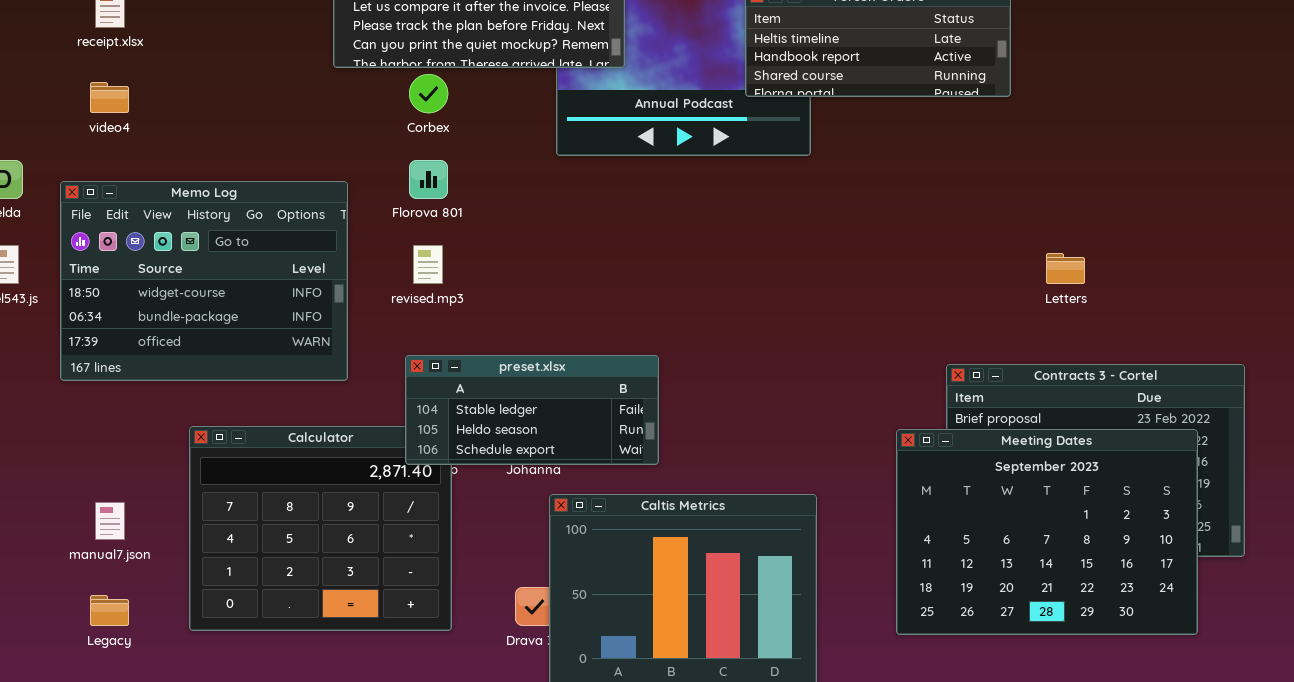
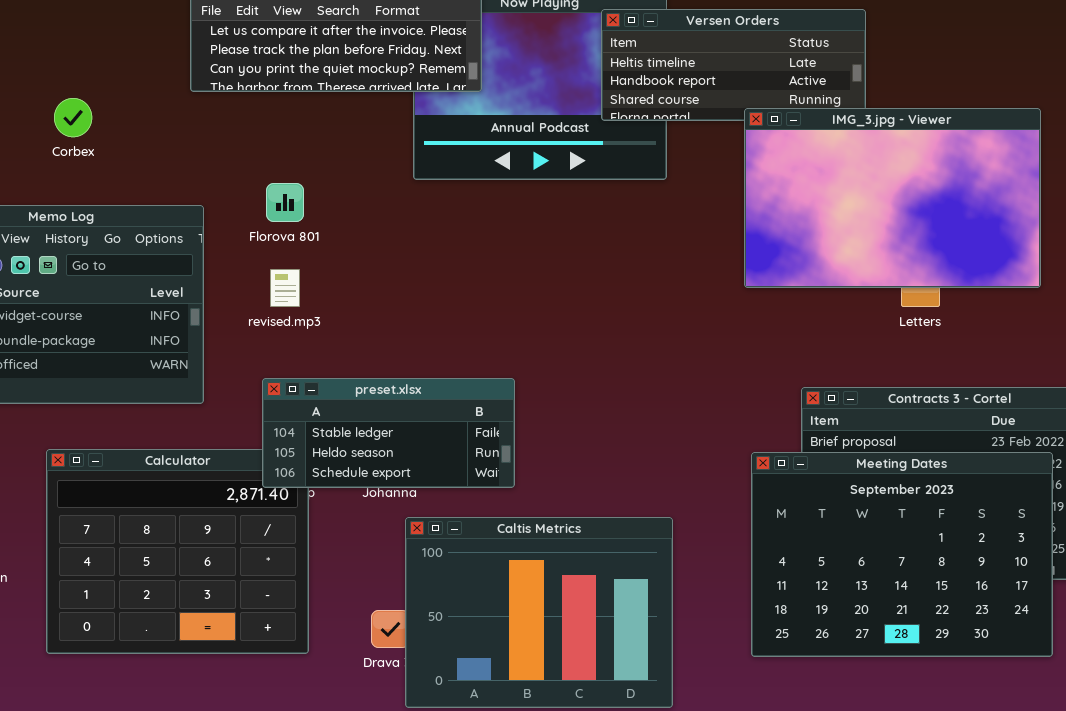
Corbex: [409,74,448,113] -> [54,98,92,137], moved
IMG_3.jpg - Viewer: none -> [744,108,1041,288], opened

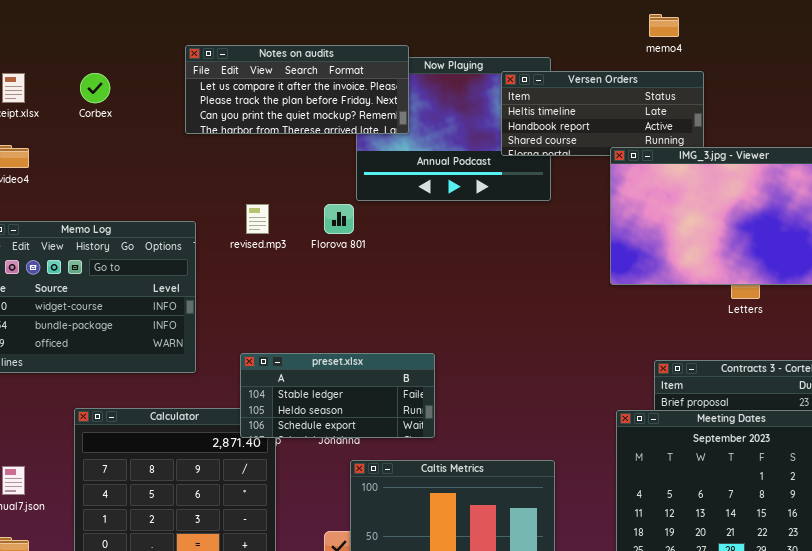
Corbex: [54,98,92,137] -> [80,73,110,103], moved
Florova 801: [266,183,304,222] -> [324,204,354,234], moved
revised.mp3: [270,269,300,307] -> [246,204,269,234], moved

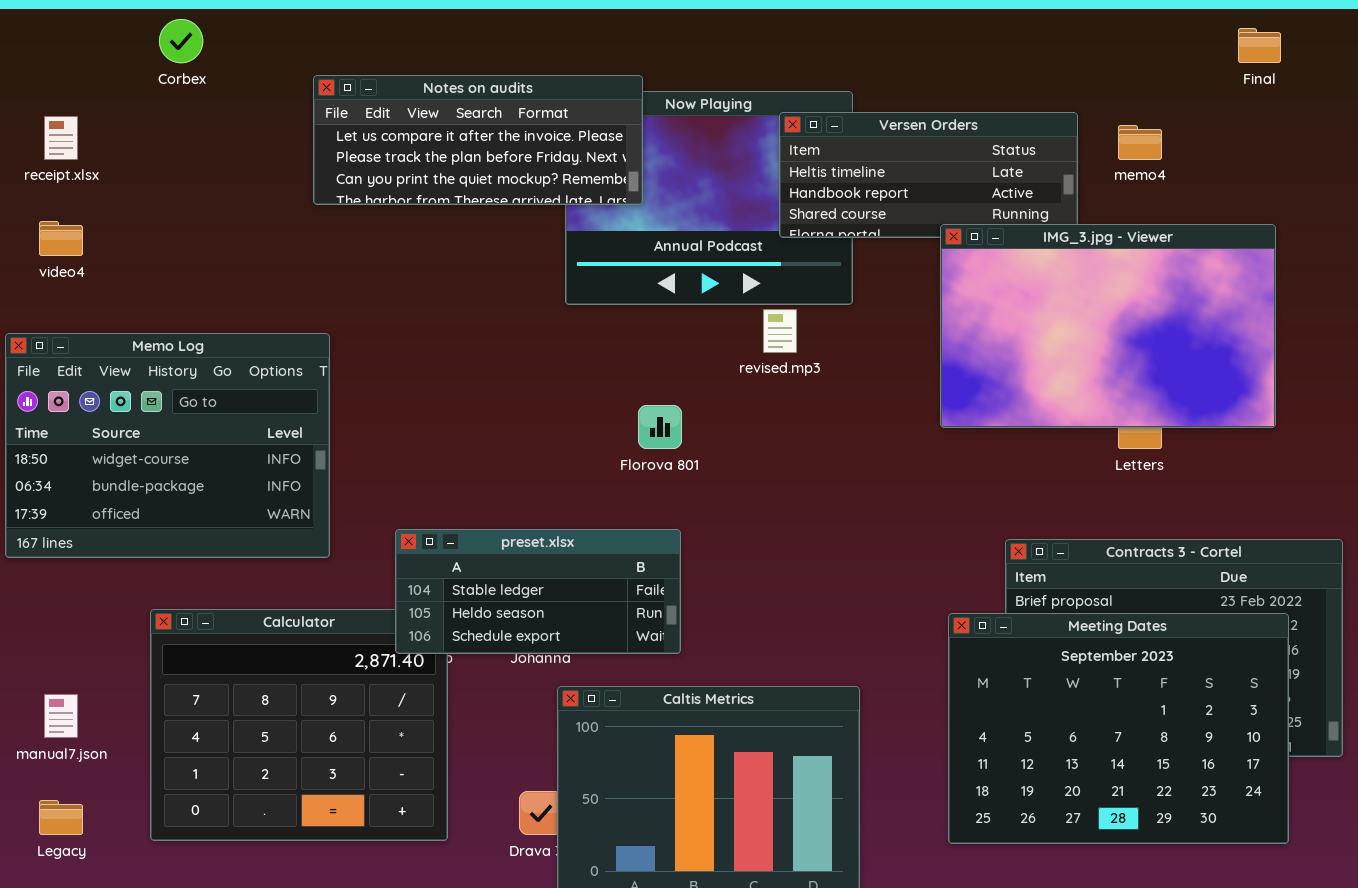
memo4: [649,14,679,37] -> [1118,125,1162,160], moved
Corbex: [80,73,110,103] -> [159,19,203,63], moved
revised.mp3: [246,204,269,234] -> [763,309,797,353], moved
Florova 801: [324,204,354,234] -> [638,405,682,449], moved

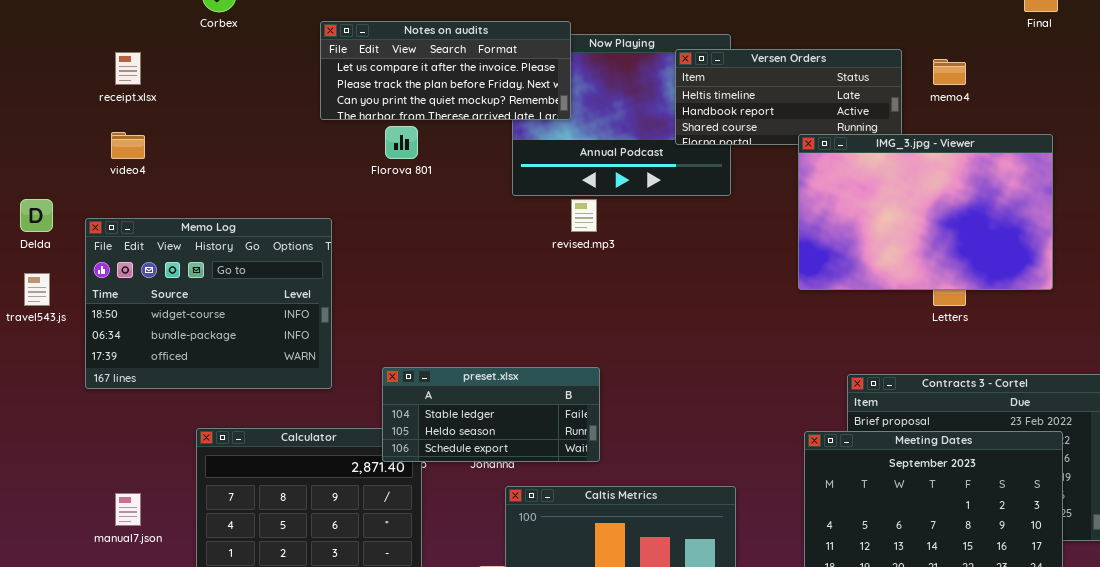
revised.mp3: [763,309,797,353] -> [571,199,597,232], moved
Florova 801: [638,405,682,449] -> [385,126,418,159], moved

